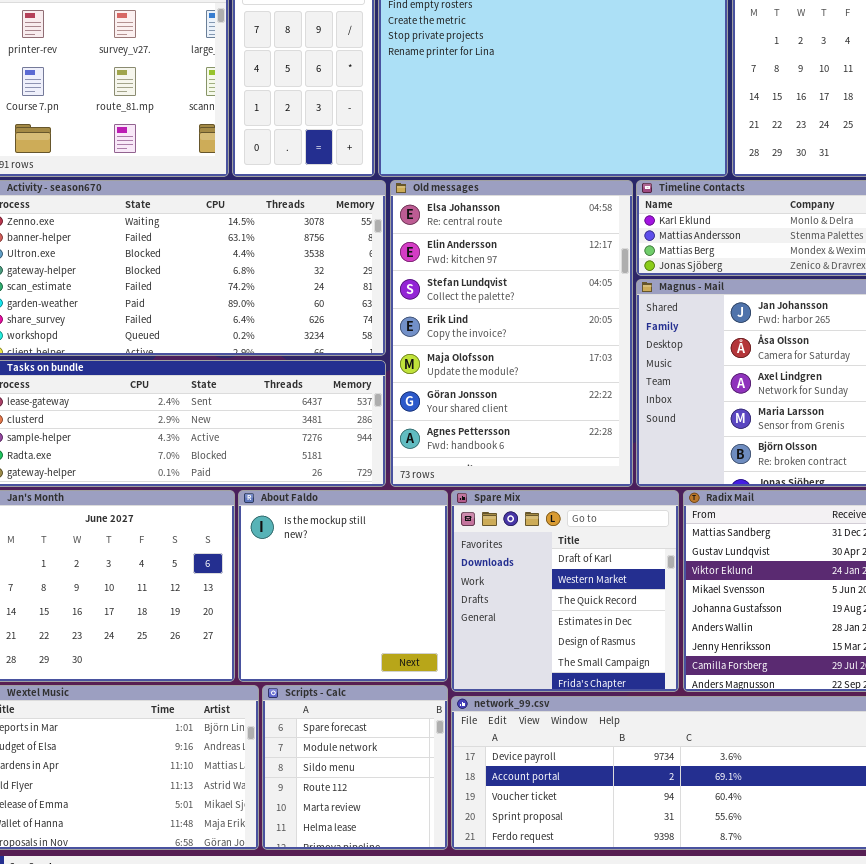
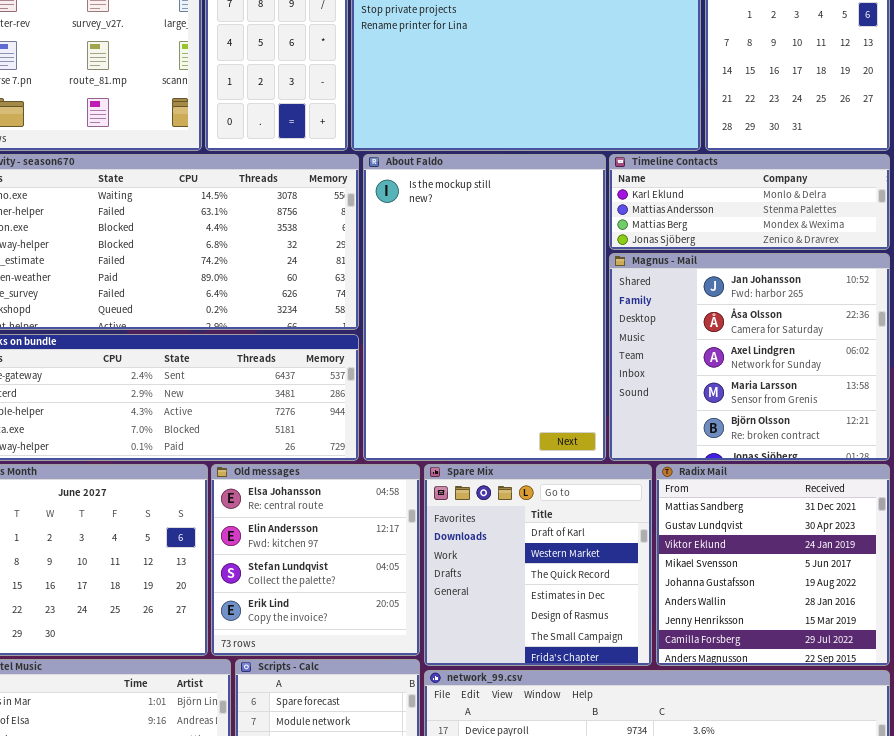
Old messages: [390,180,633,487] -> [211,464,420,656], moved, resized
About Faldo: [238,490,448,682] -> [363,154,606,461], moved, resized

